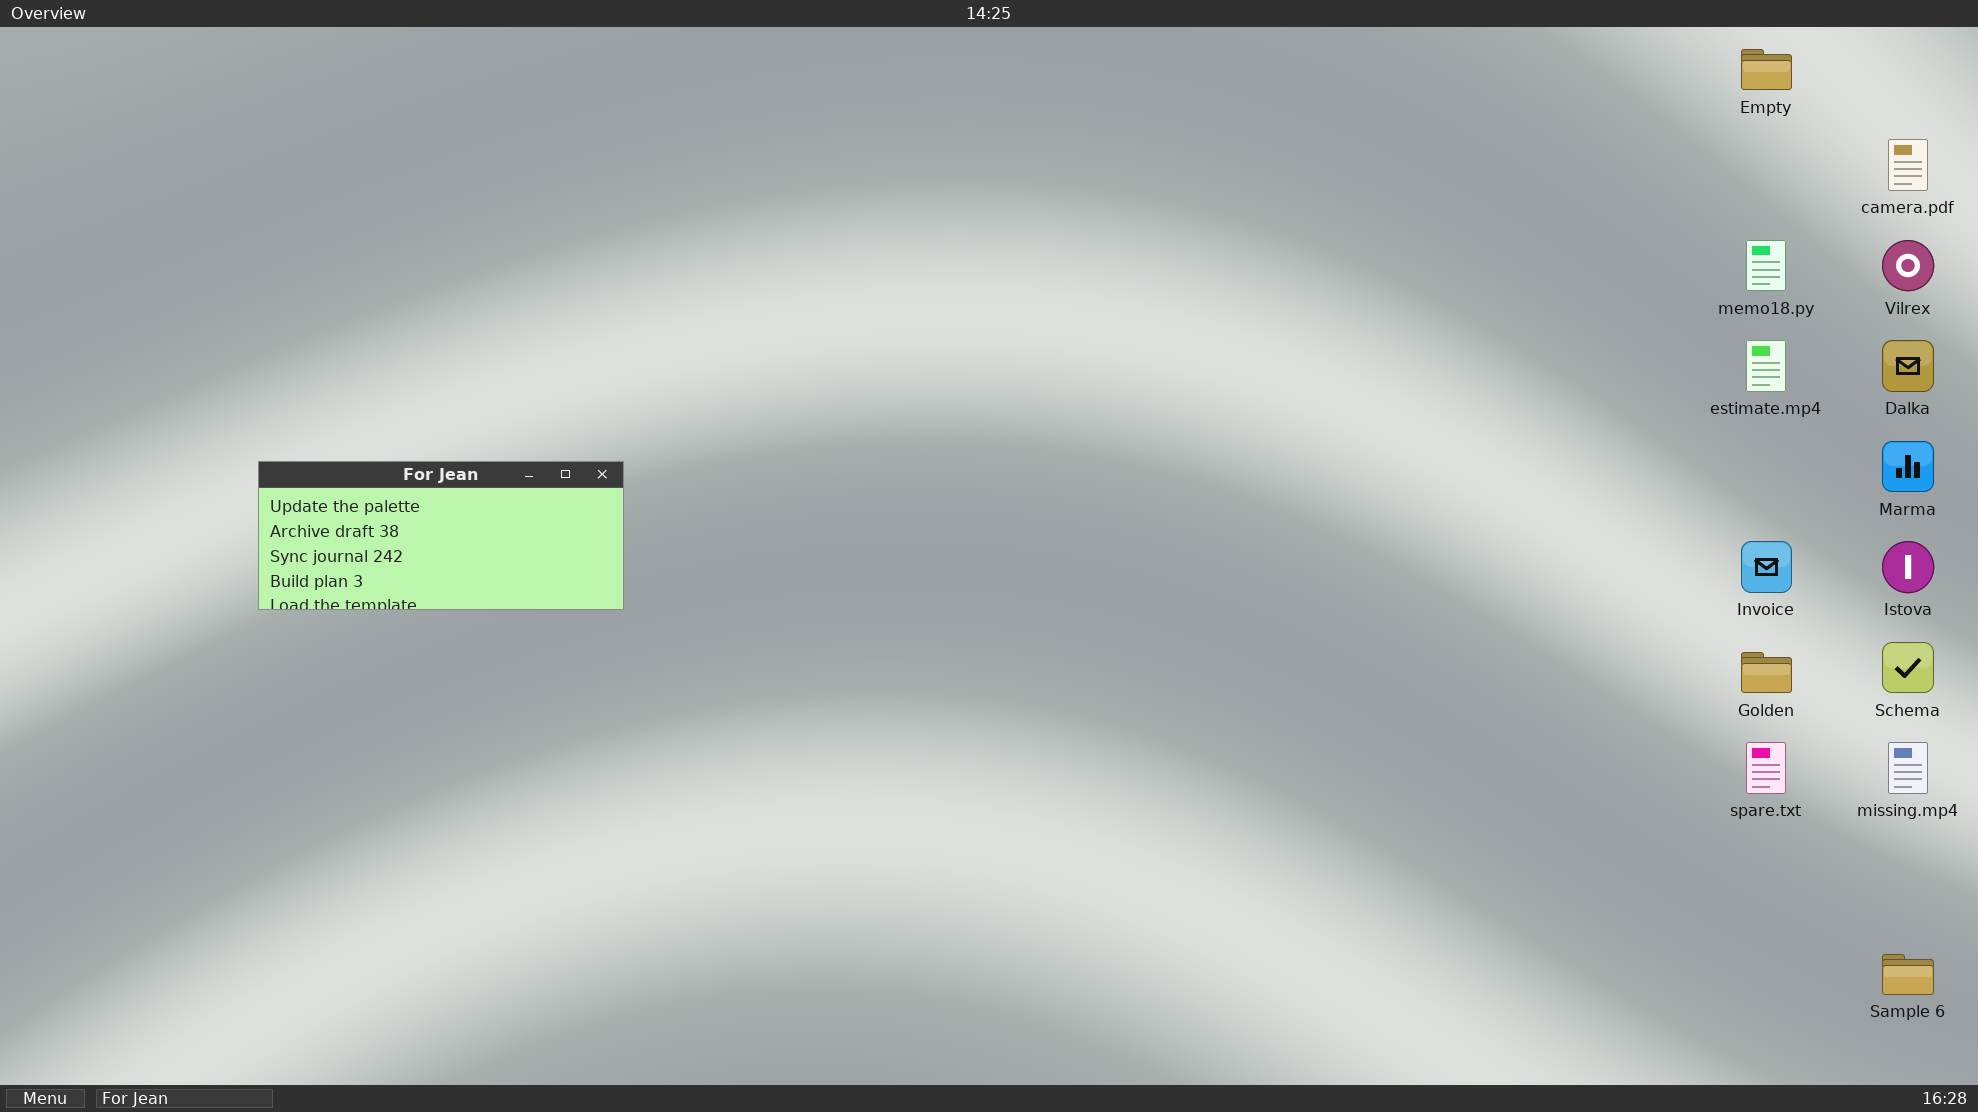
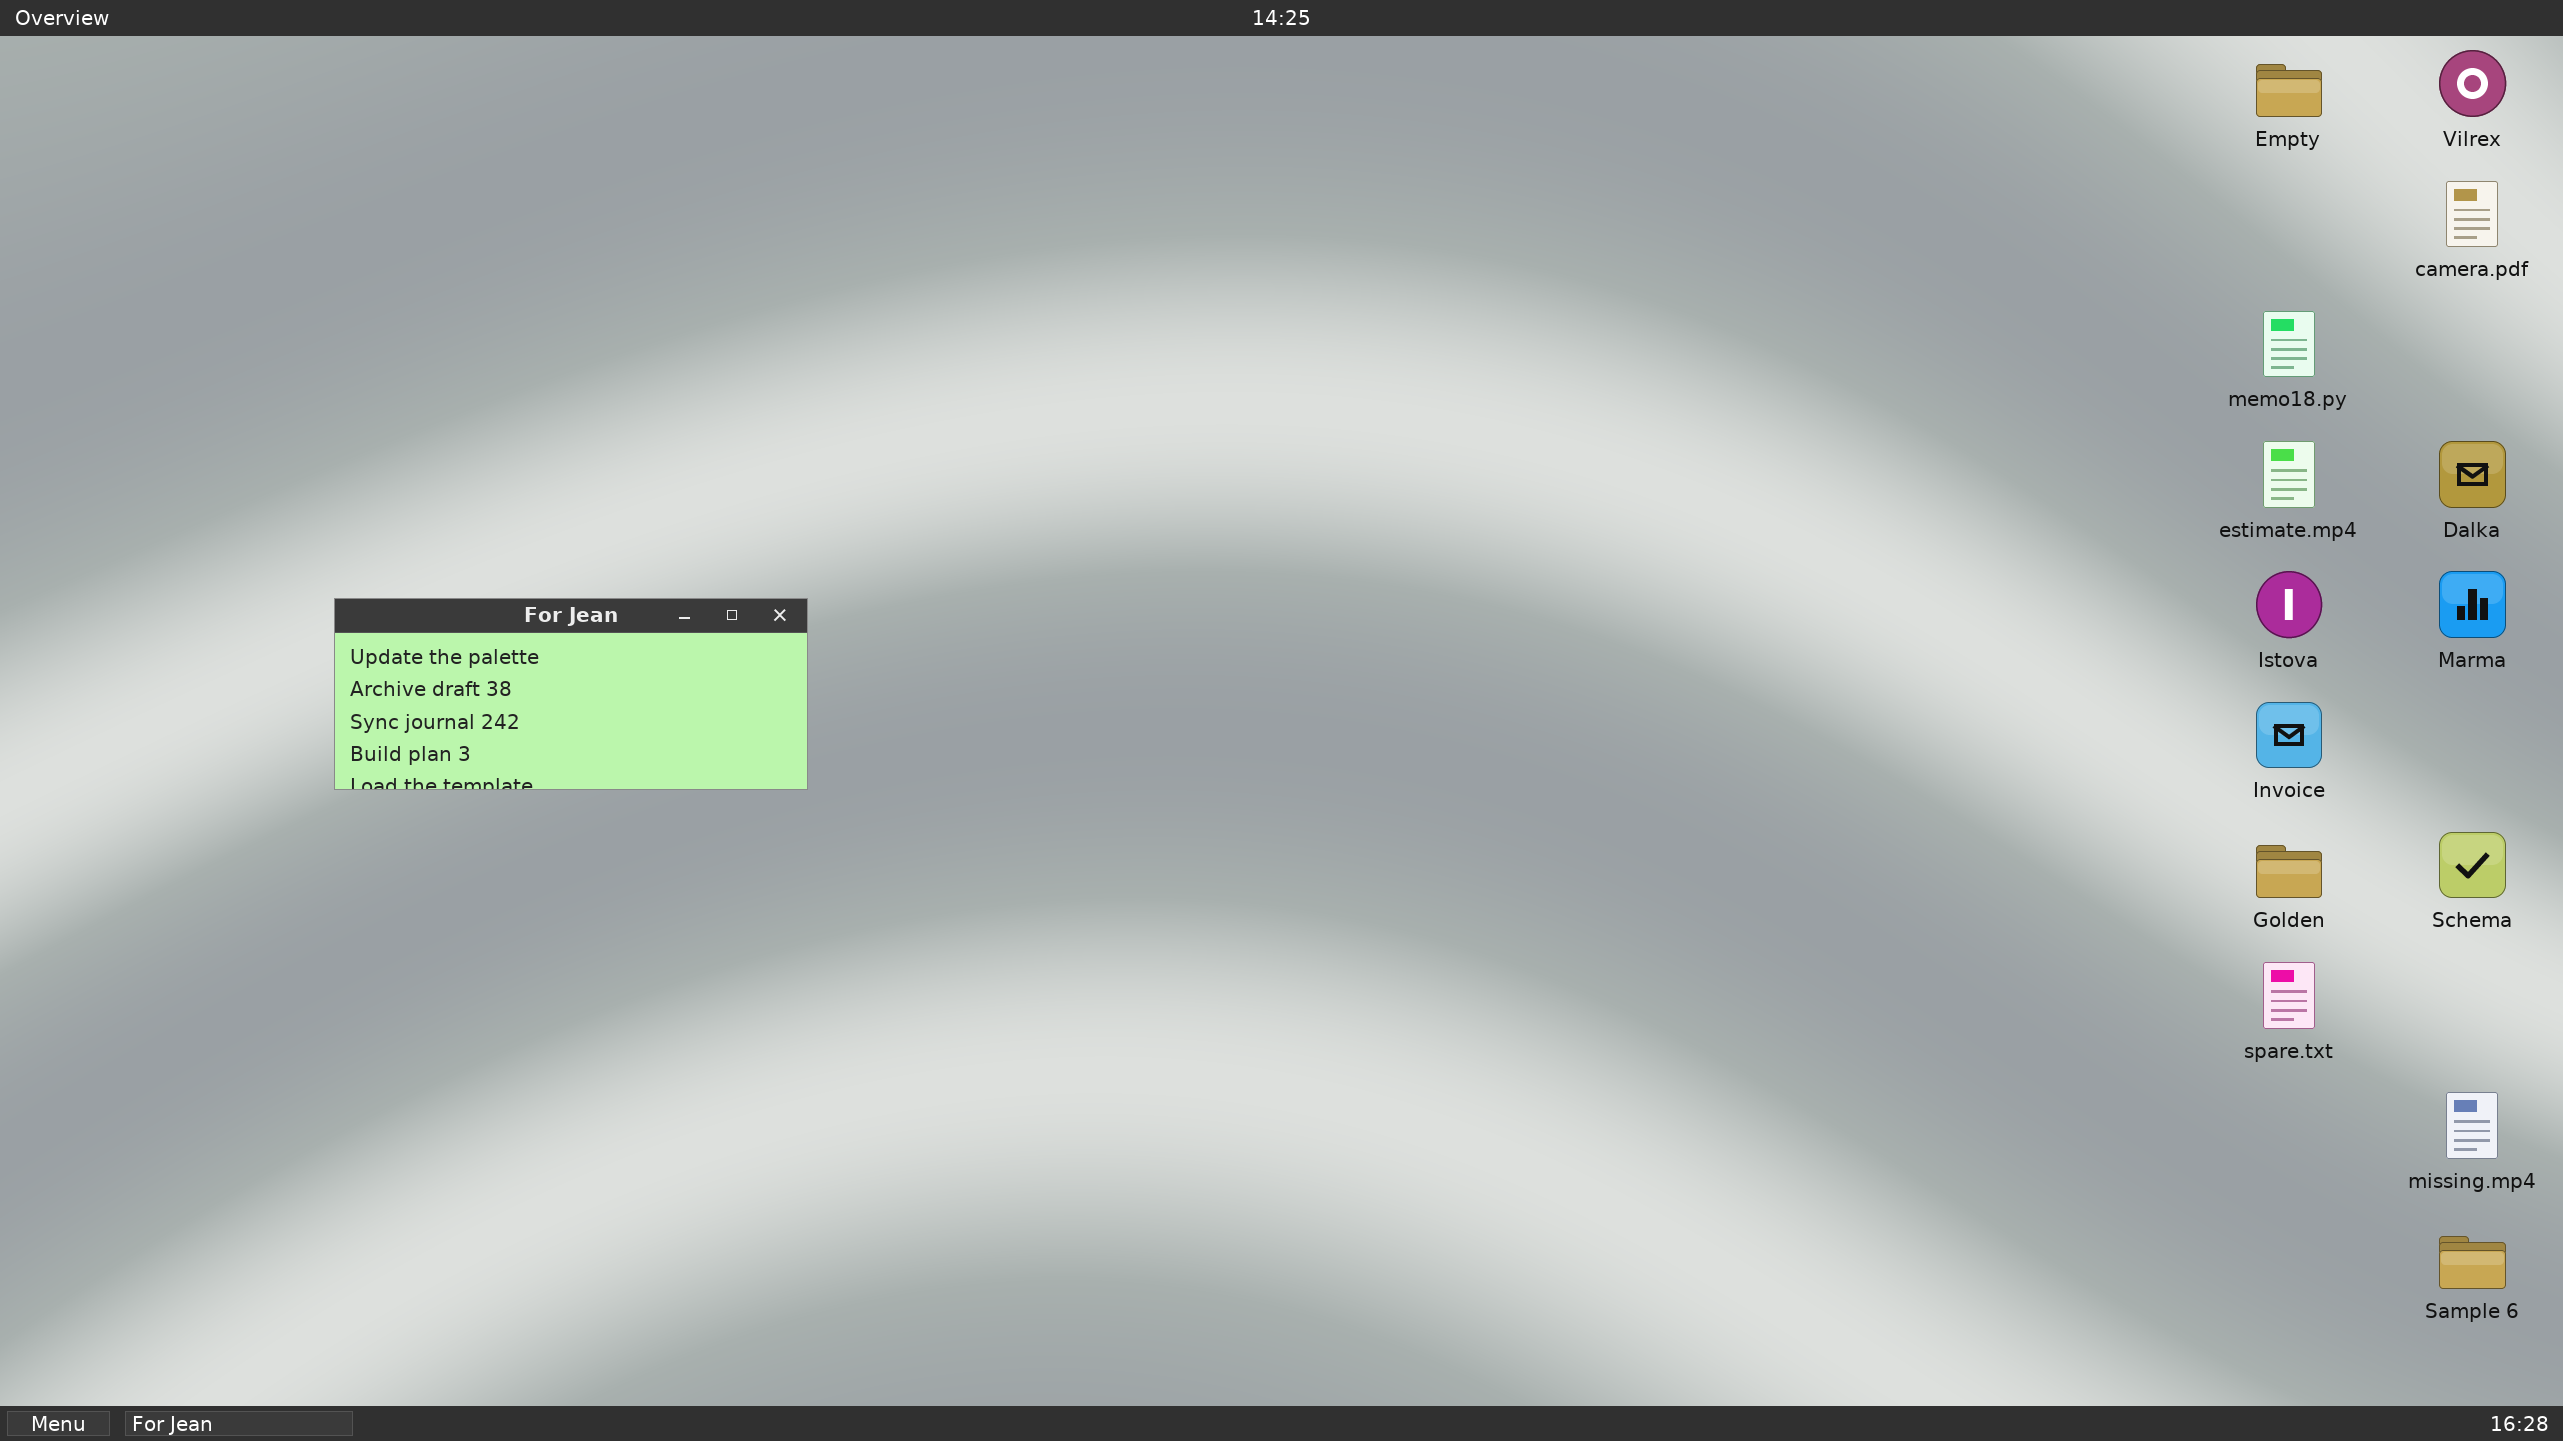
Vilrex: [1882,240,1934,291] -> [2439,50,2506,117], moved
Istova: [1882,541,1934,593] -> [2256,571,2322,638], moved
missing.mp4: [1888,742,1928,794] -> [2446,1092,2498,1159], moved

